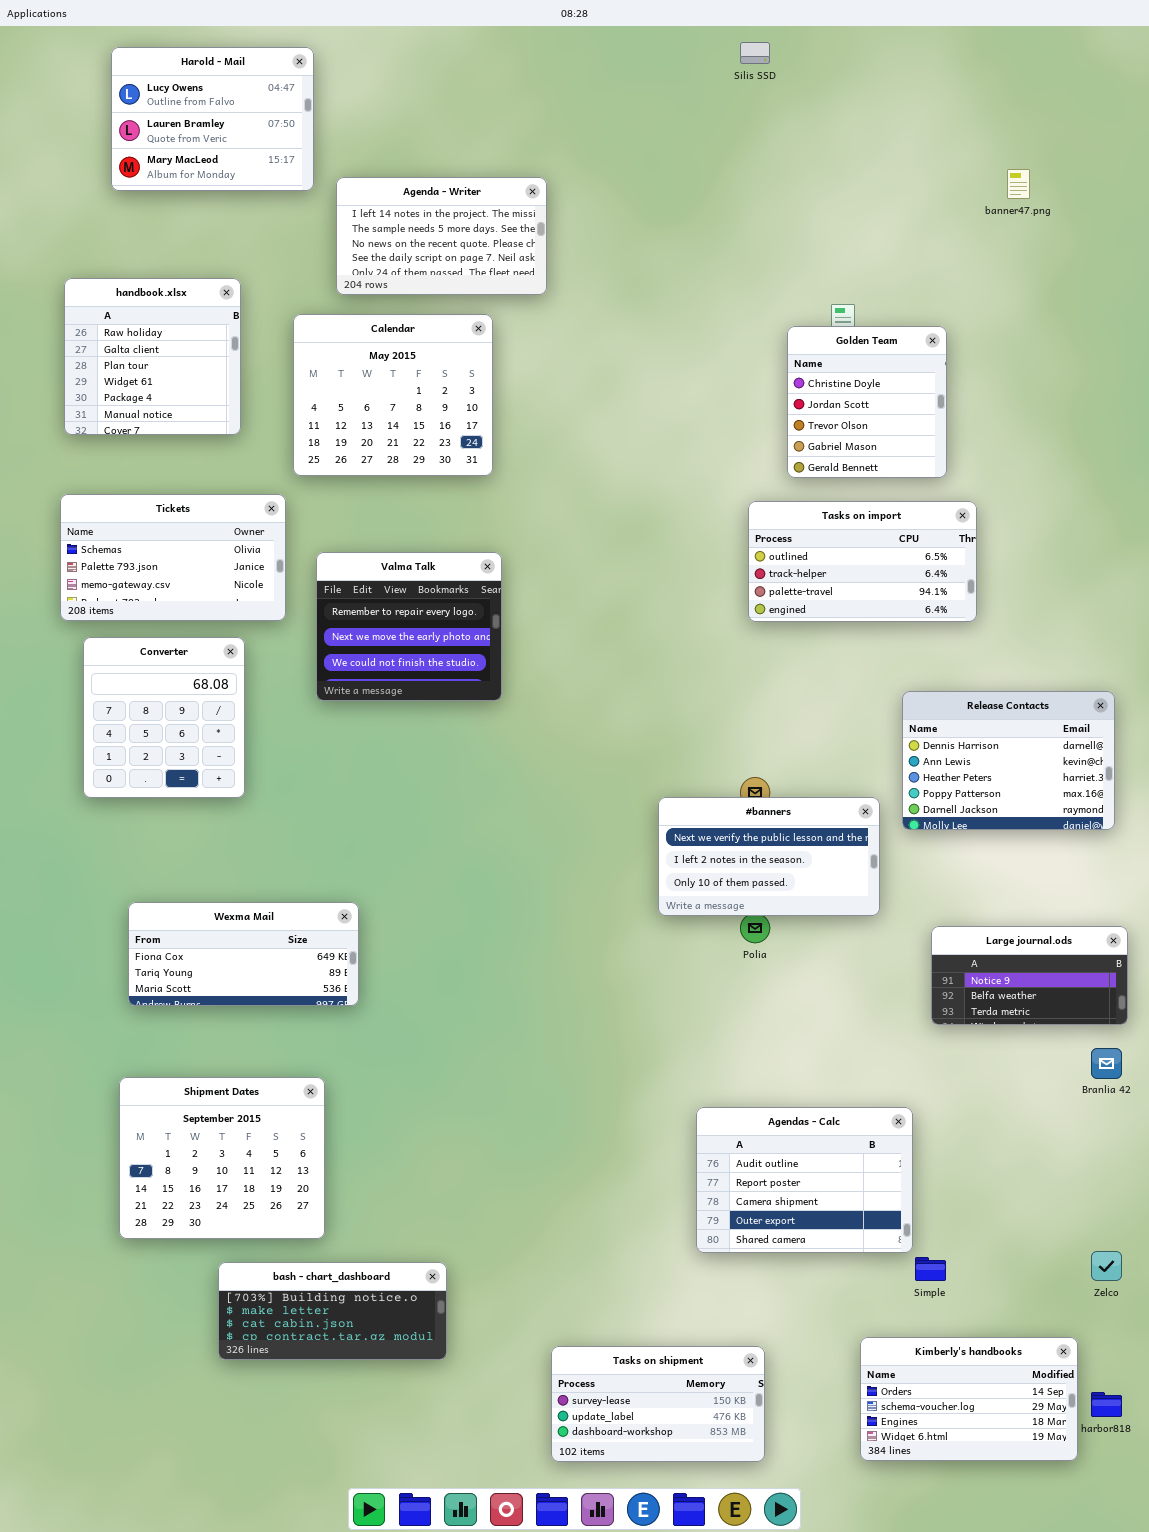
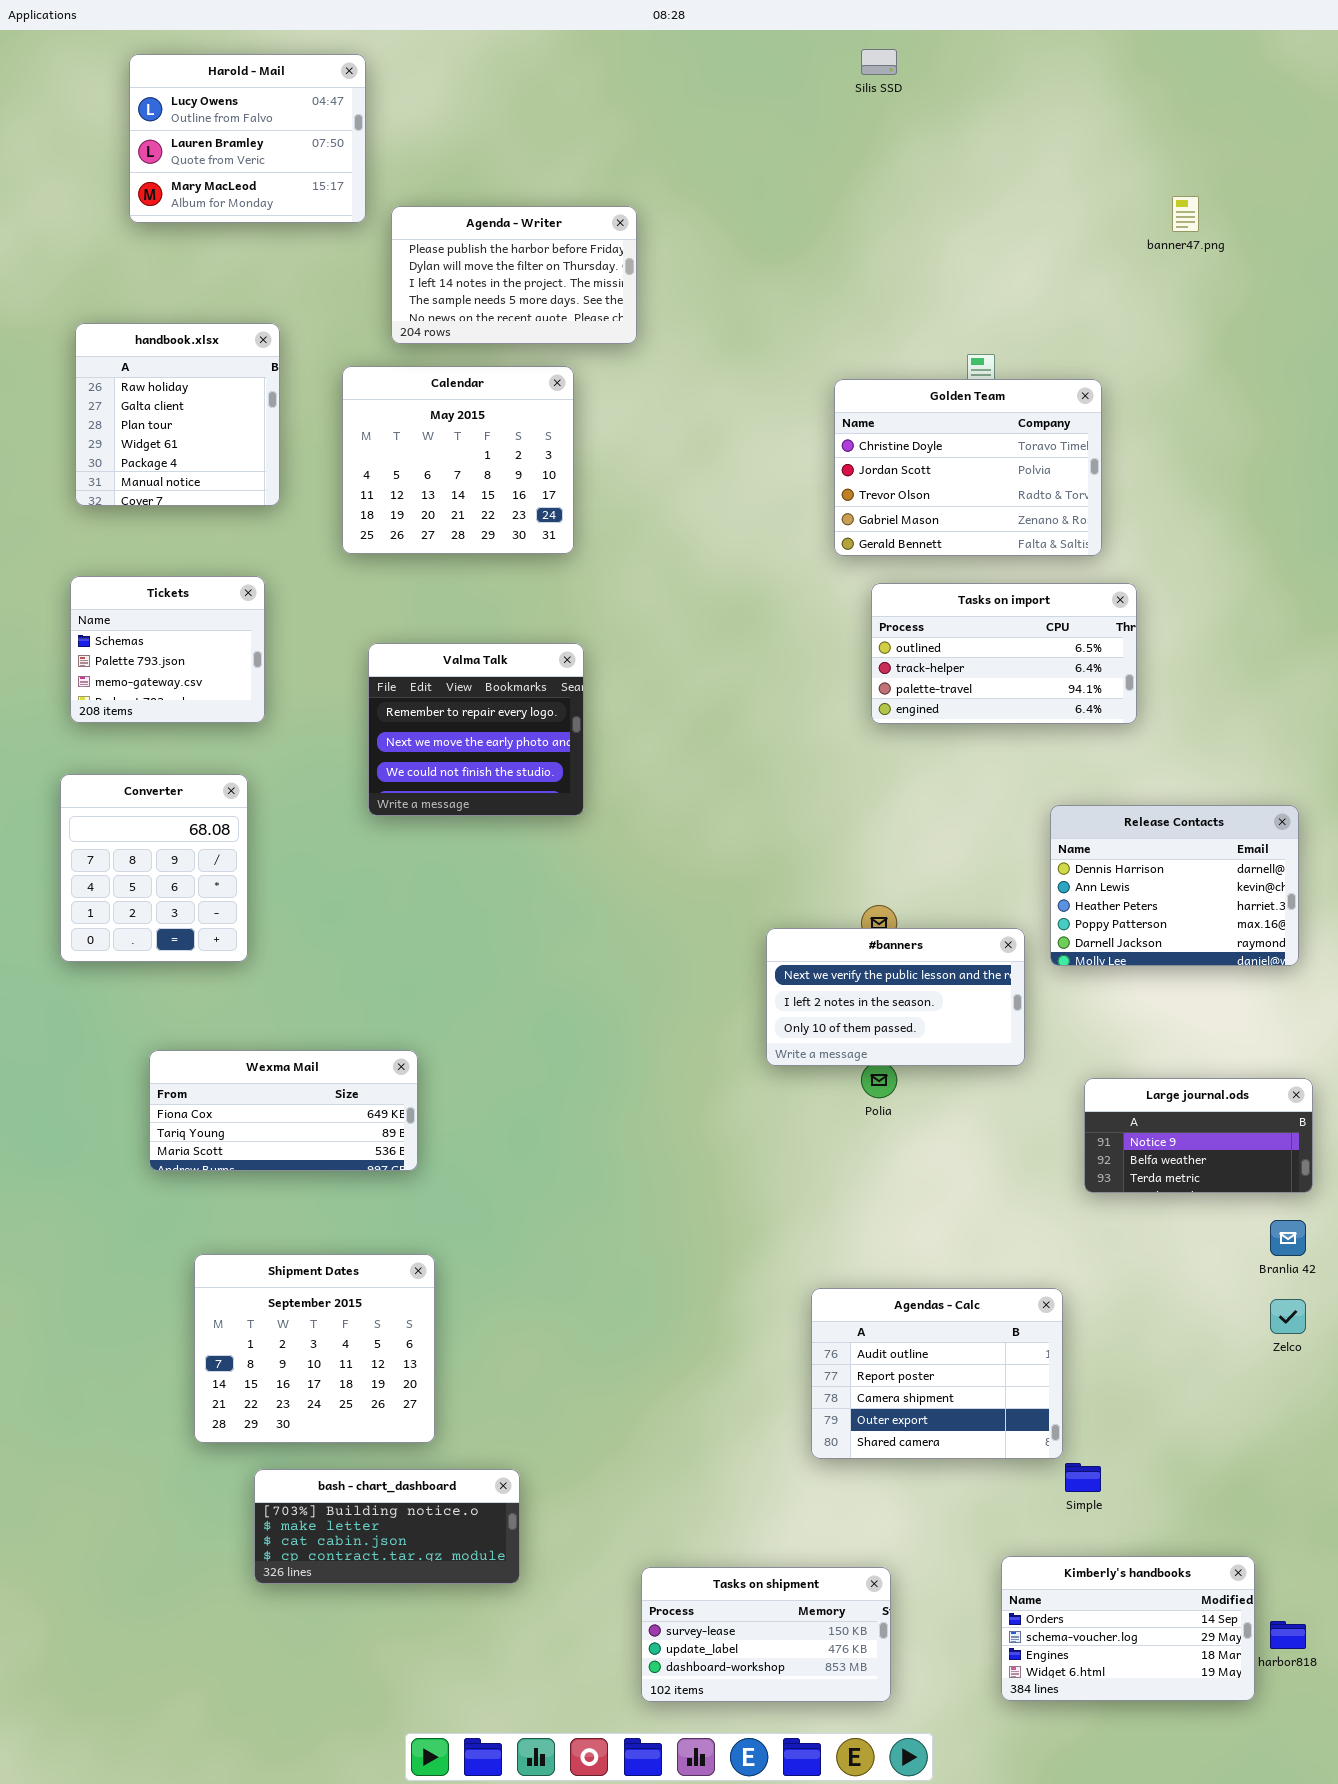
Agenda - Writer: [336,177,547,295] -> [391,206,637,344], scrolled up 2 rows
Golden Team: [787,326,947,478] -> [834,379,1102,556], resized
Tickets: [60,494,286,621] -> [70,576,265,723], resized
Converter: [83,637,245,798] -> [60,774,248,962], moved
Shipment Dates: [119,1077,325,1239] -> [194,1254,435,1443], moved
Zelco: [1091,1251,1122,1281] -> [1270,1299,1306,1334], moved

